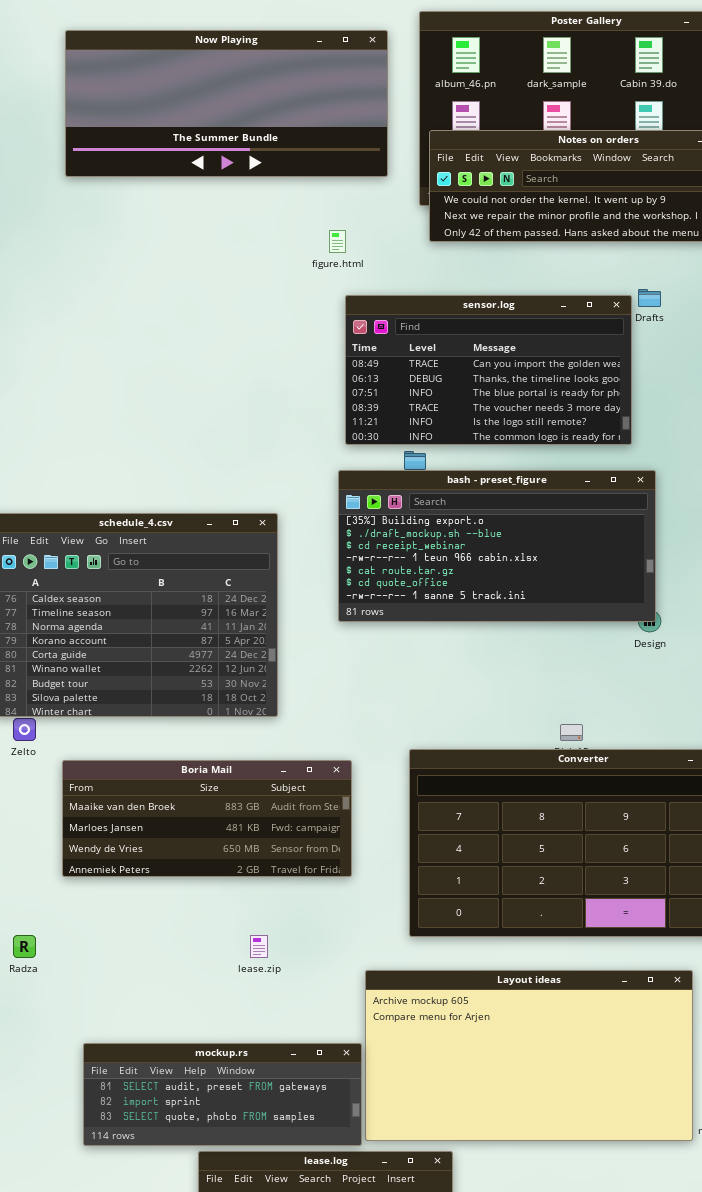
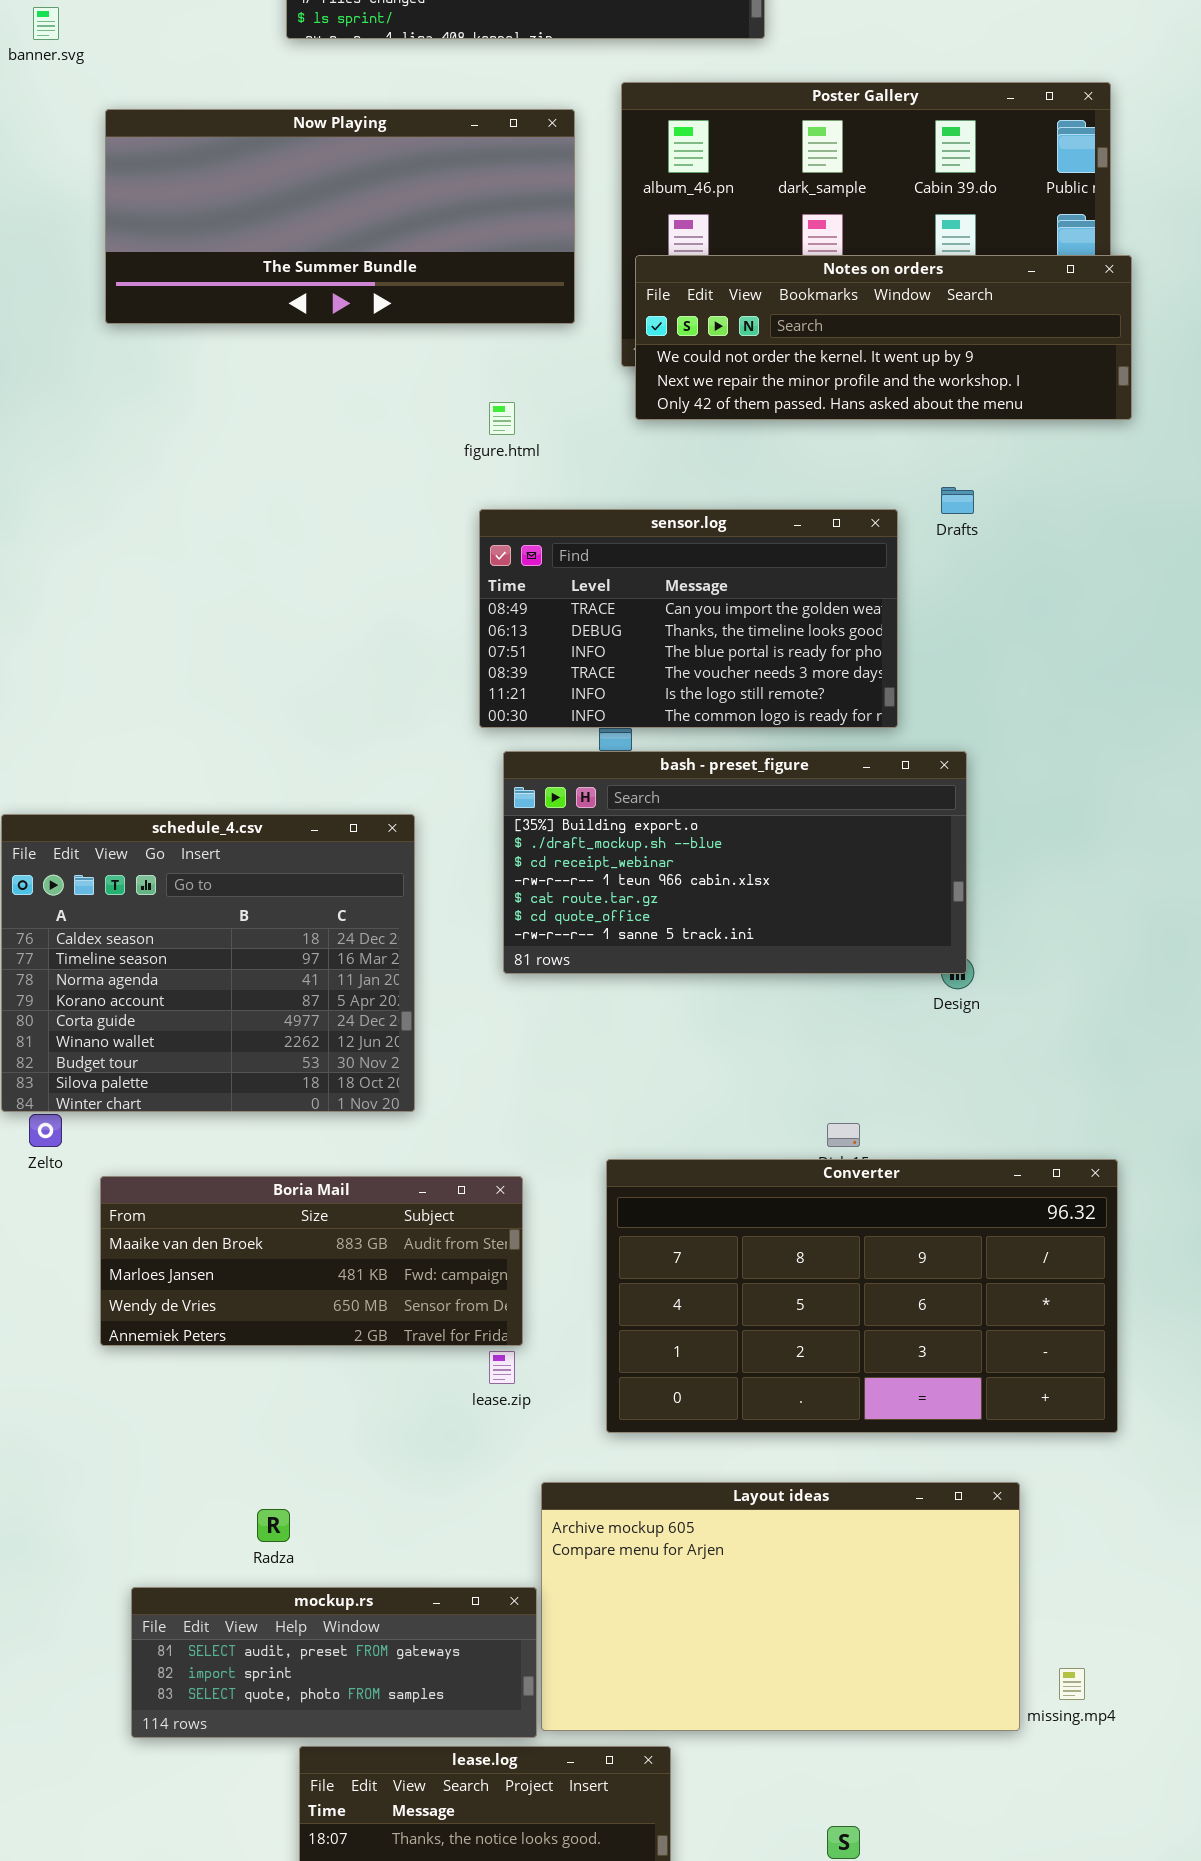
sensor.log: [345,295,632,445] -> [479,509,898,728], moved
Radza: [13,935,36,958] -> [257,1509,290,1542], moved
lease.zip: [250,935,268,958] -> [489,1351,515,1384], moved

